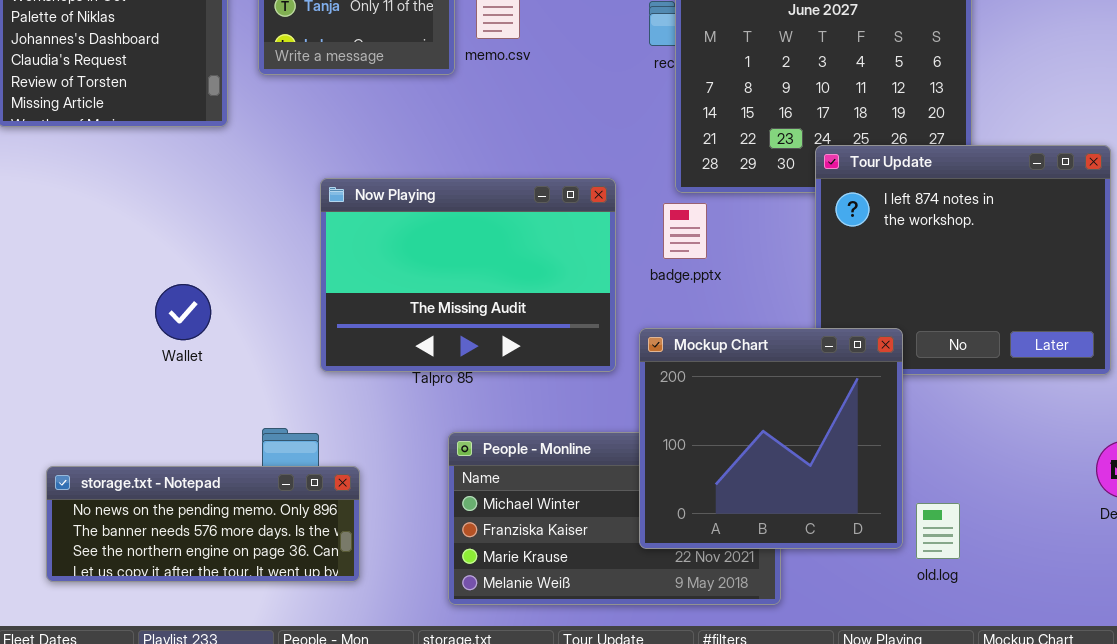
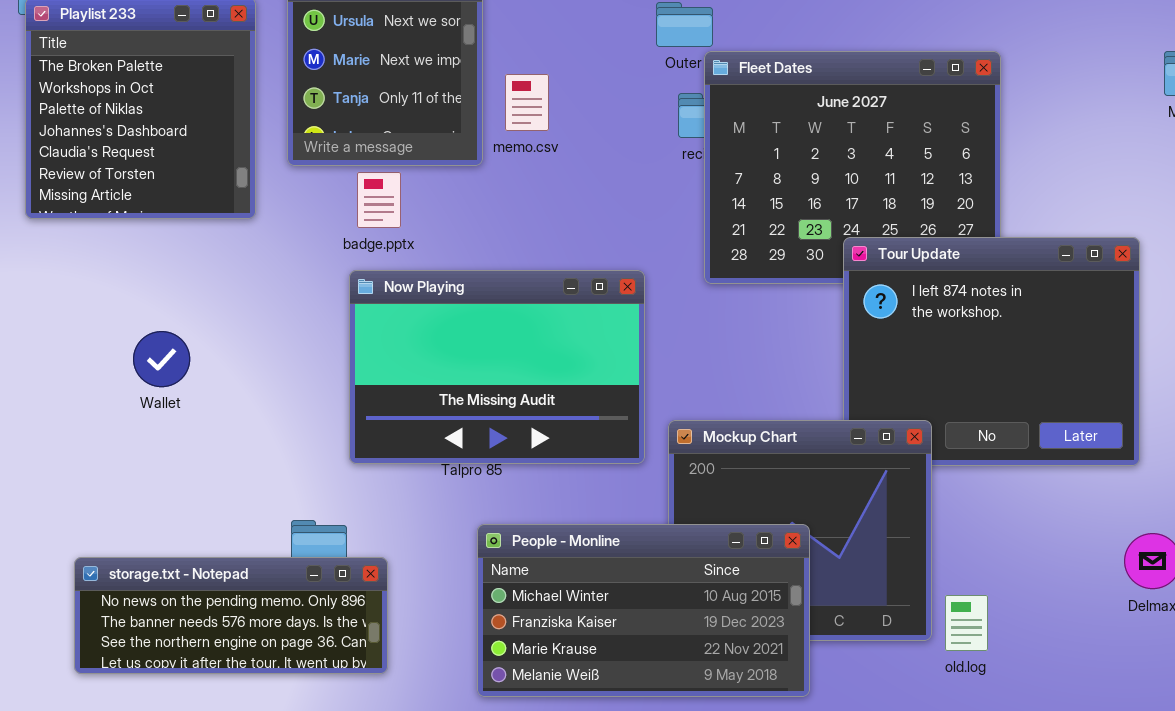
badge.pptx: [663,203,707,259] -> [357,172,401,228], moved
Wallet: [155,284,211,340] -> [133,331,190,387], moved
People - Monline: [448,432,781,605] -> [477,524,810,697], raised

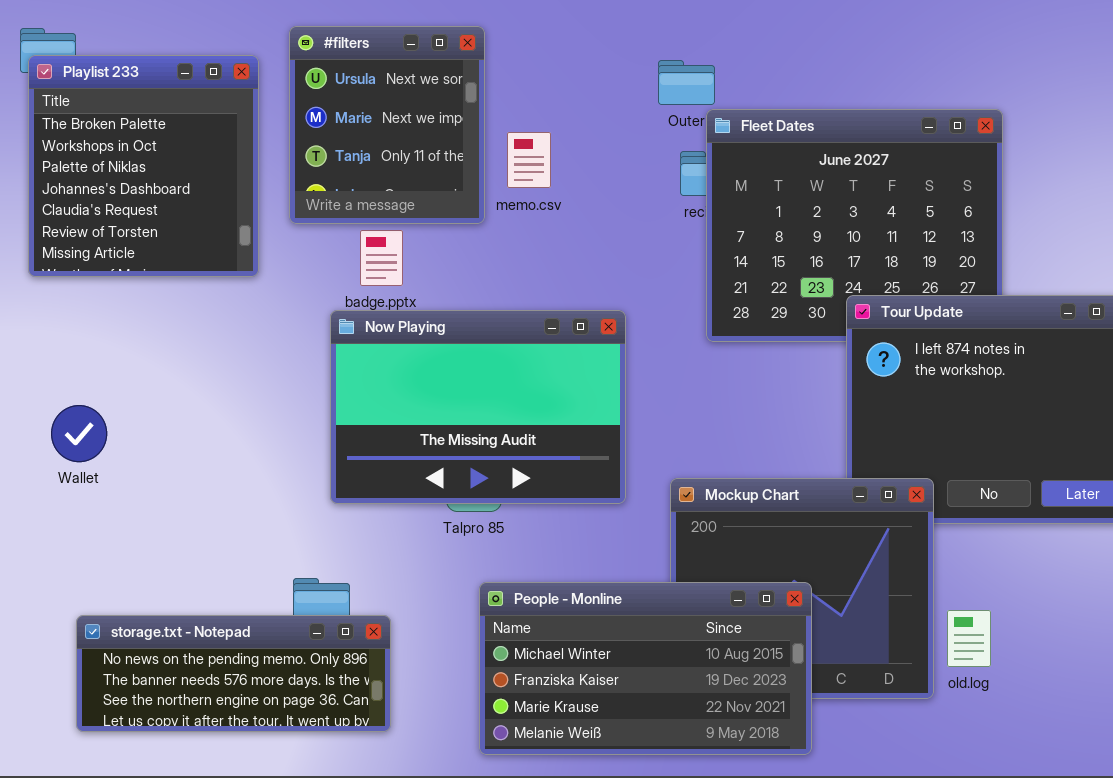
Now Playing: [349,270,645,464] -> [330,310,626,504], moved
Wallet: [133,331,190,387] -> [51,405,107,462], moved
old.log: [945,595,988,651] -> [947,610,991,667], moved

